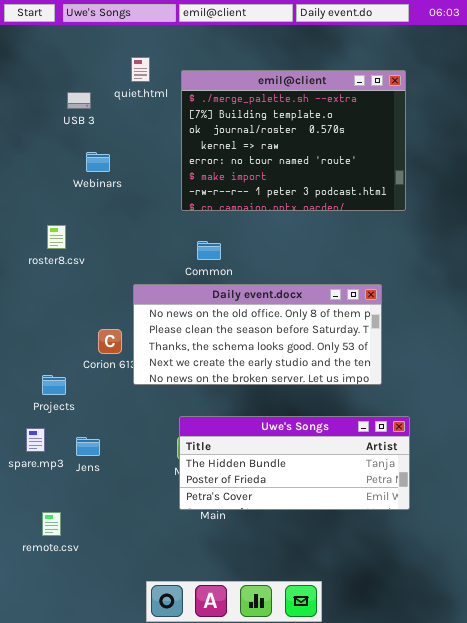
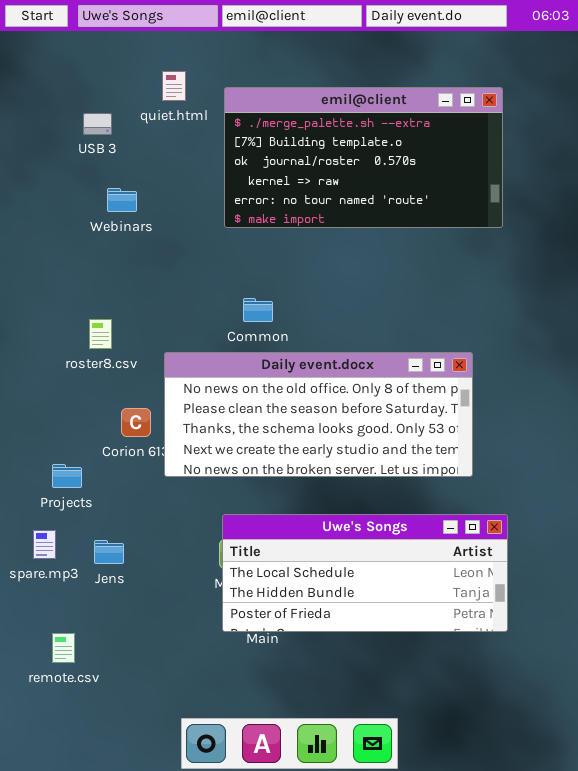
emil@client: [181,70,406,211] -> [224,87,503,228], resized
roster8.csv: [47,225,66,249] -> [89,319,112,349], moved
Uwe's Songs: [179,416,410,510] -> [222,514,508,632], scrolled up 1 row

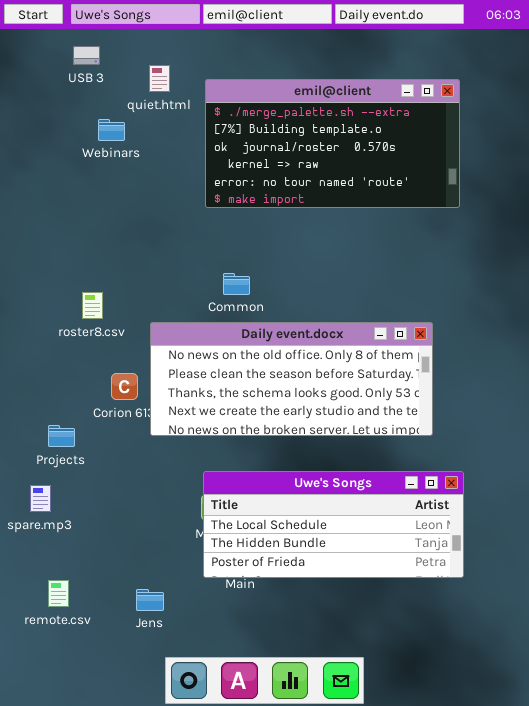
USB 3: [83,113,112,135] -> [73,46,100,65], moved
Webinars: [107,188,137,212] -> [98,119,125,141], moved
Jens: [94,540,124,564] -> [136,589,164,611], moved

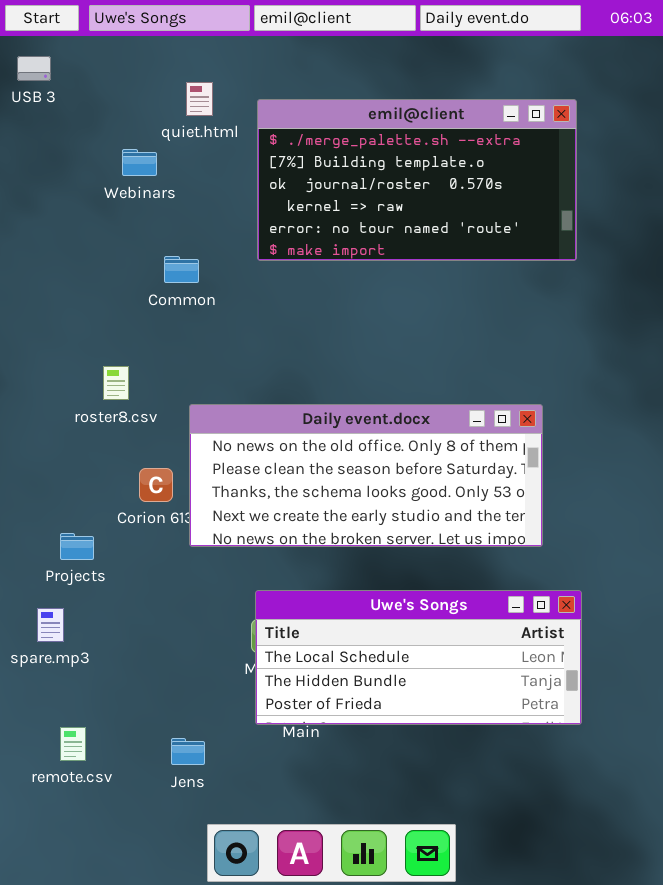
USB 3: [73,46,100,65] -> [17,56,51,81], moved
Common: [223,273,250,295] -> [164,256,199,283], moved

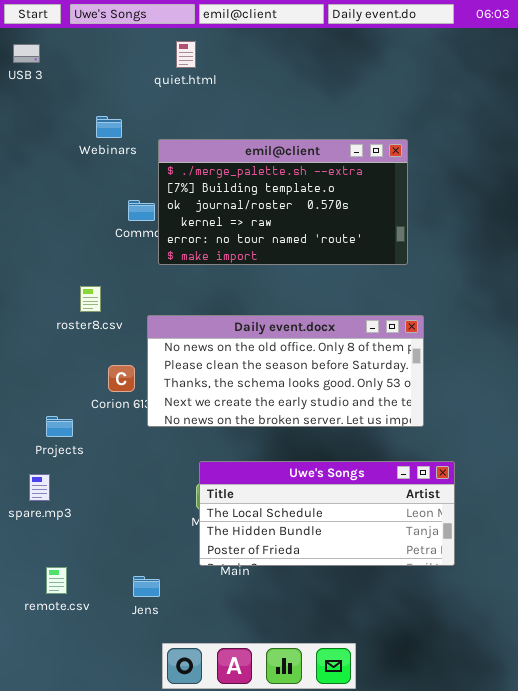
quiet.html: [186,82,213,116] -> [176,41,196,68], moved
emil@client: [257,99,577,261] -> [158,139,408,265], moved

